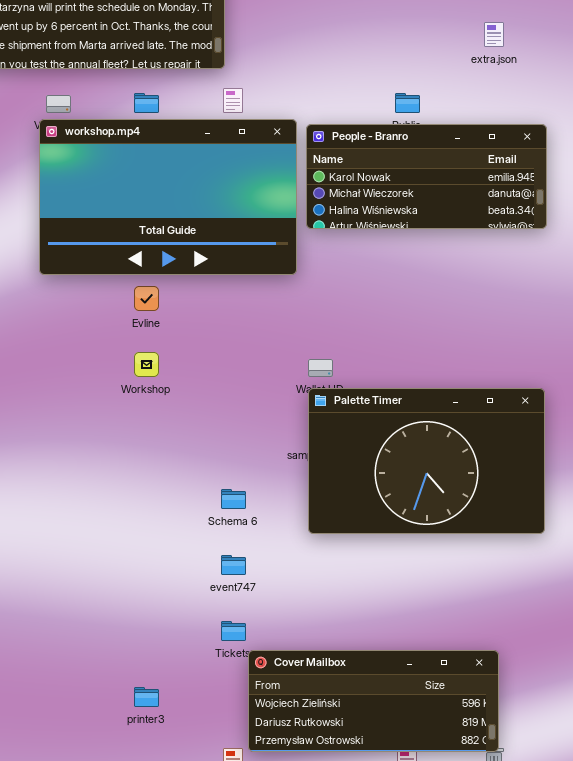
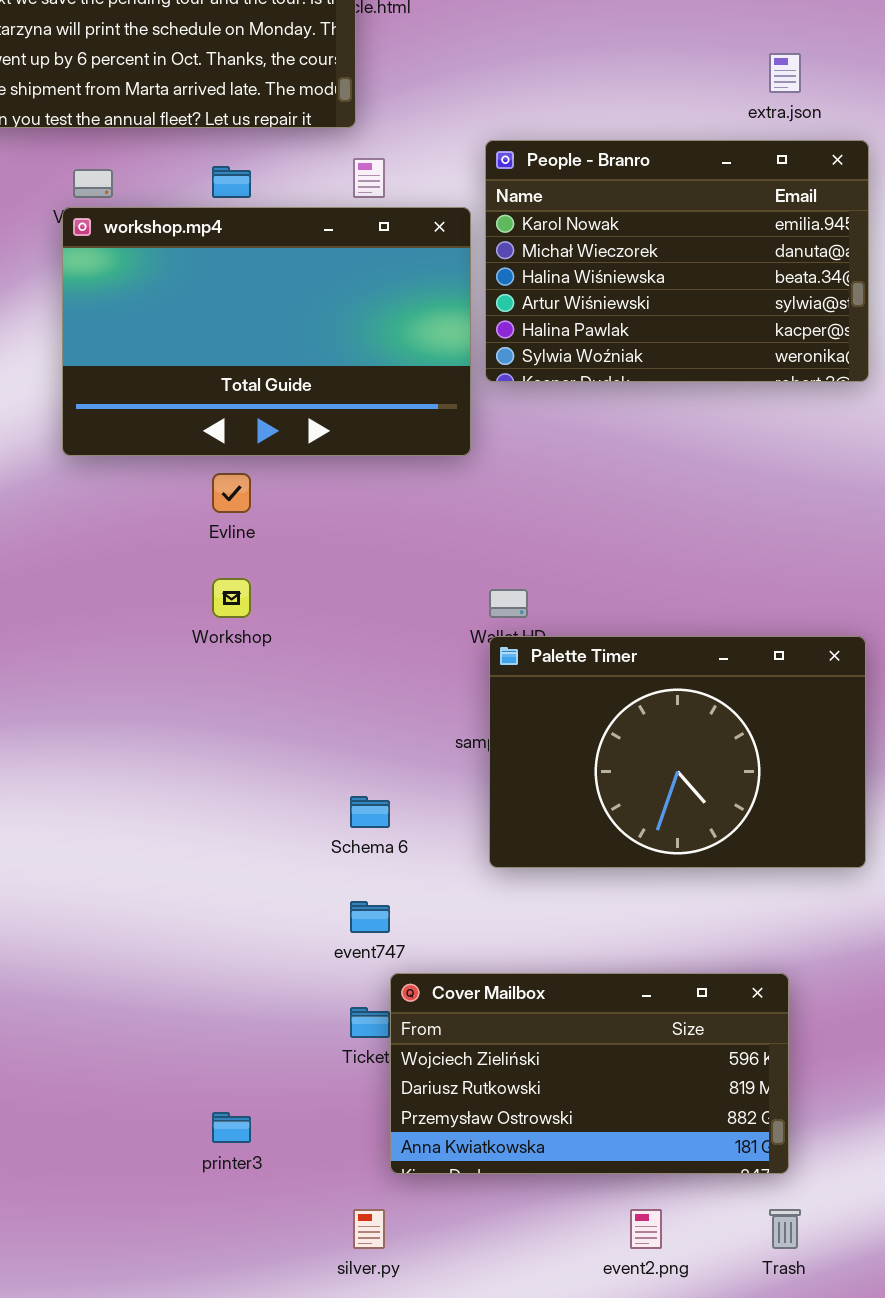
People - Branro: [306,124,547,229] -> [485,140,869,382], resized
Cover Mailbox: [248,650,499,752] -> [390,973,789,1174], moved, resized

